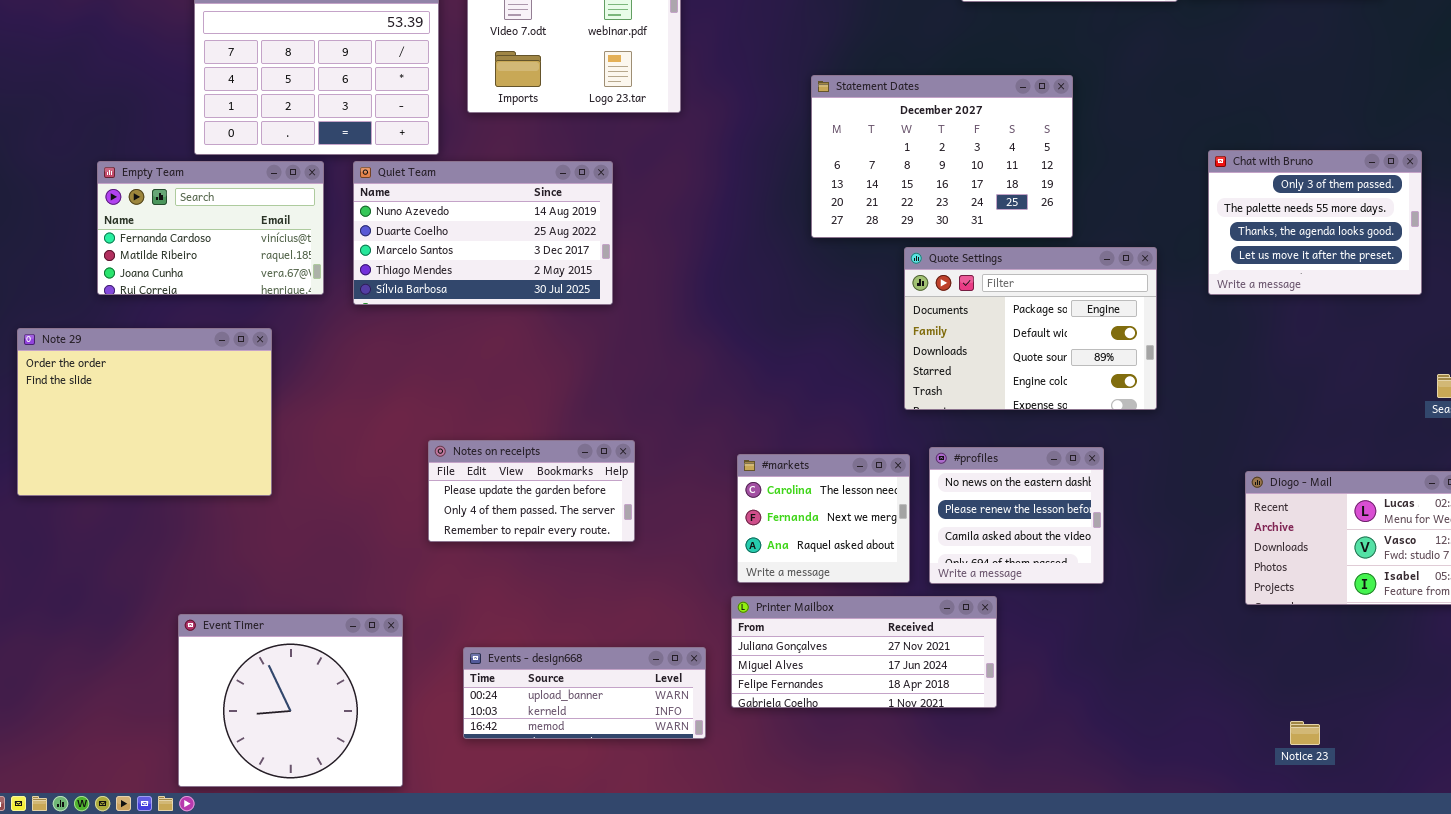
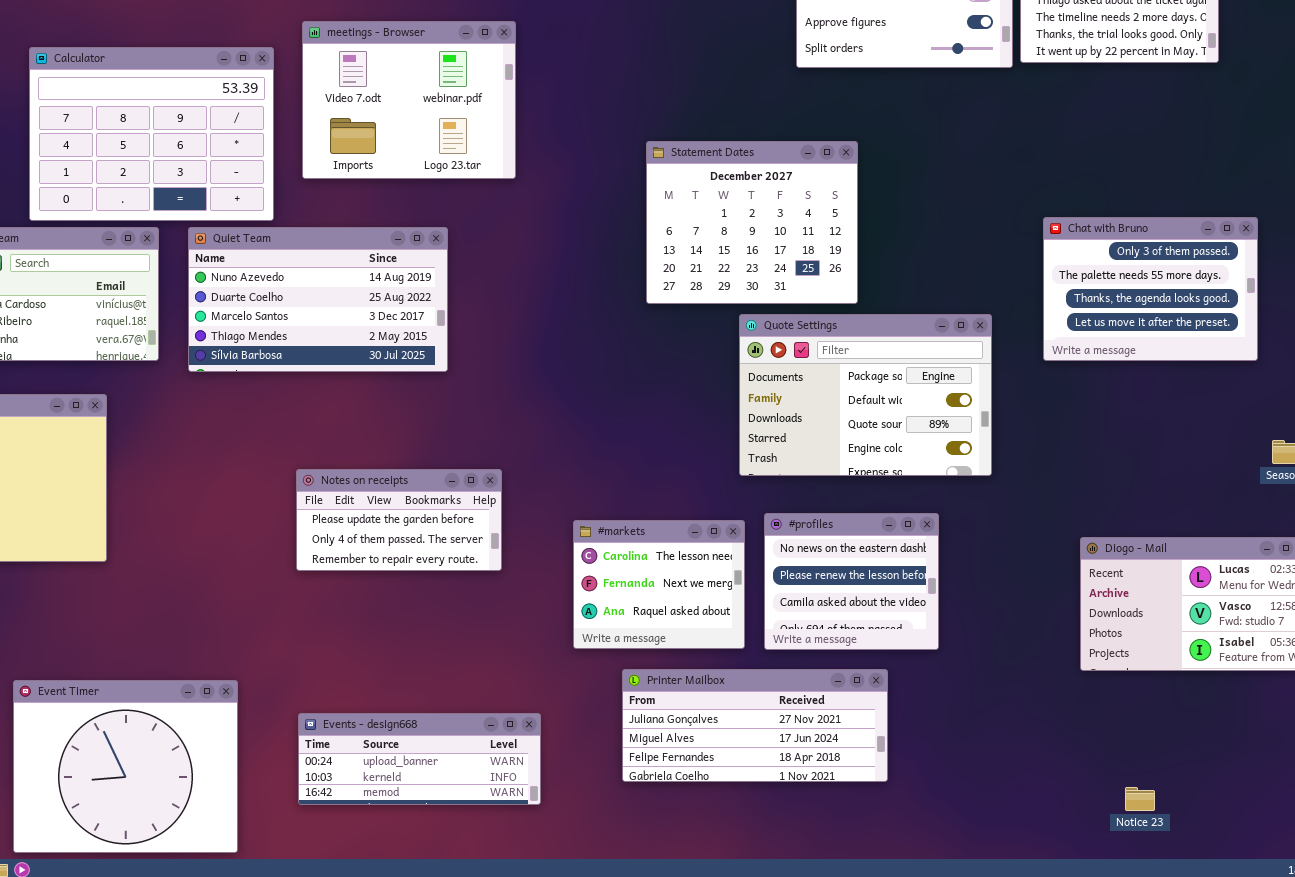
Statement Dates: [811,75,1073,238] -> [646,141,858,304], resized
Notes on receipts: [428,440,635,542] -> [296,469,502,571], moved
Printer Mailbox: [731,596,997,708] -> [622,669,888,782], moved

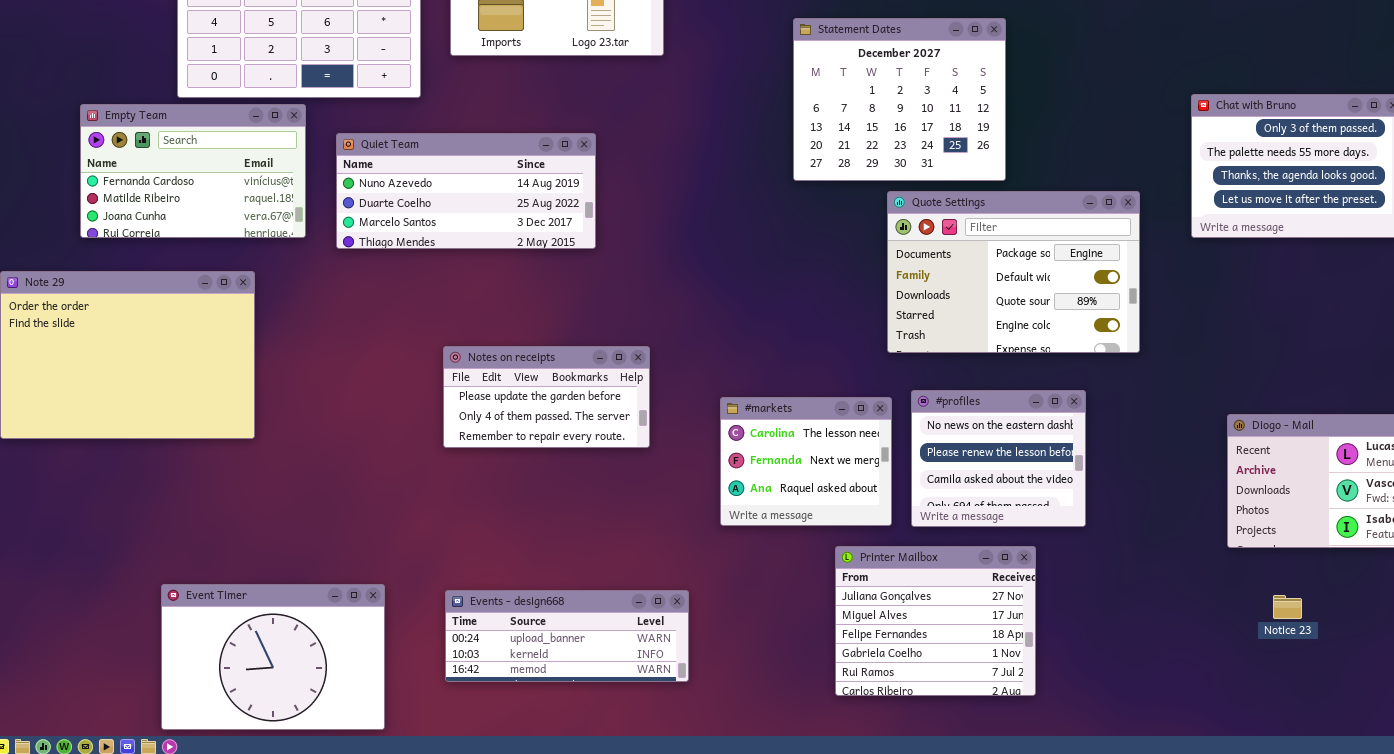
Quiet Team: [188,227,448,372] -> [336,133,596,249], resized
Printer Mailbox: [622,669,888,782] -> [835,546,1036,696], resized
Event Timer: [13,680,238,853] -> [161,584,385,730], resized
Notice 23: [1125,787,1155,811] -> [1273,595,1302,619], moved

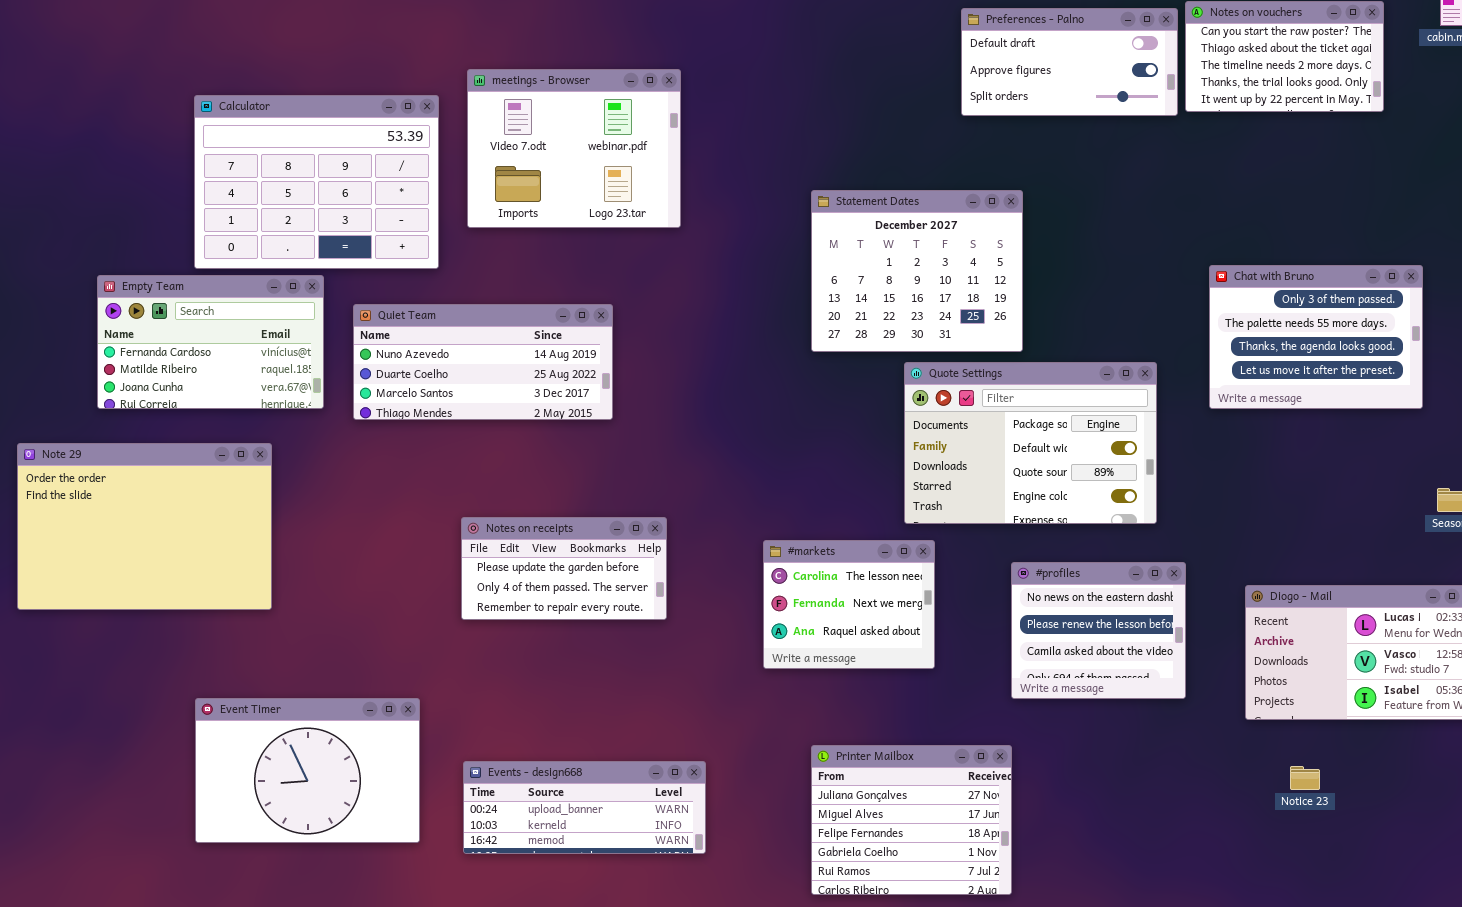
#profiles: [911,390,1086,527] -> [1011,562,1186,699], moved
#markets: [720,397,892,526] -> [763,540,935,669], moved
Printer Mailbox: [835,546,1036,696] -> [811,745,1012,895], moved
Event Timer: [161,584,385,730] -> [195,698,420,843], moved

